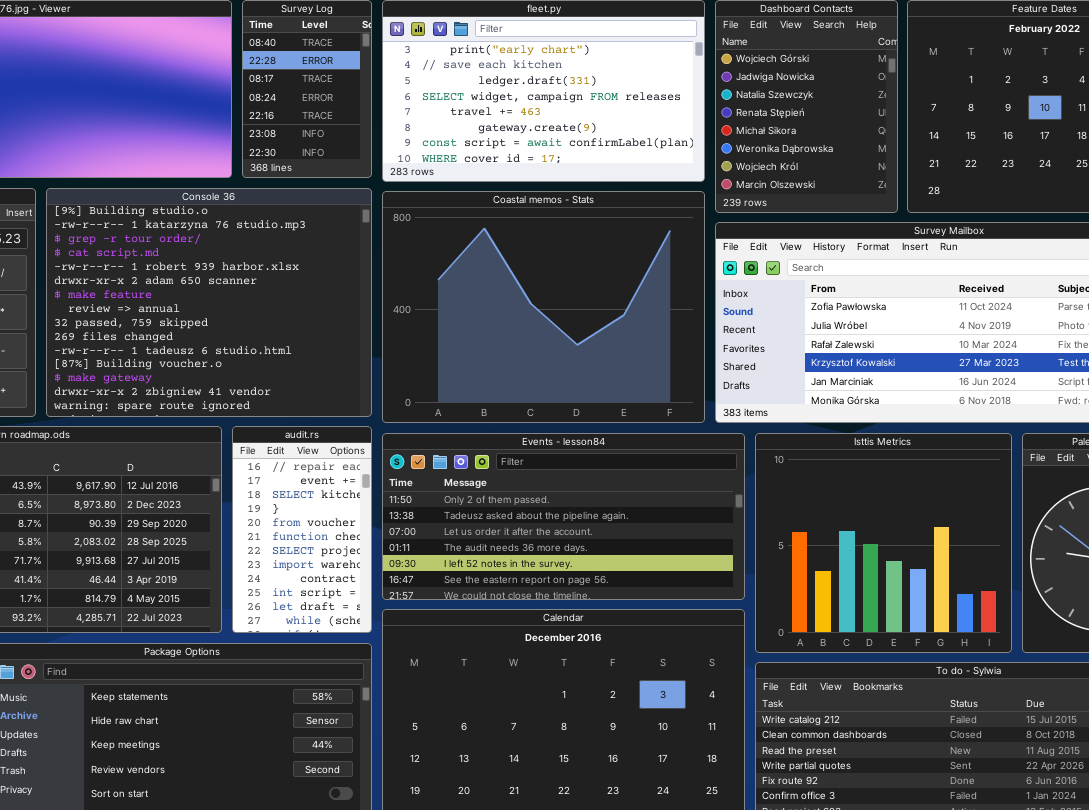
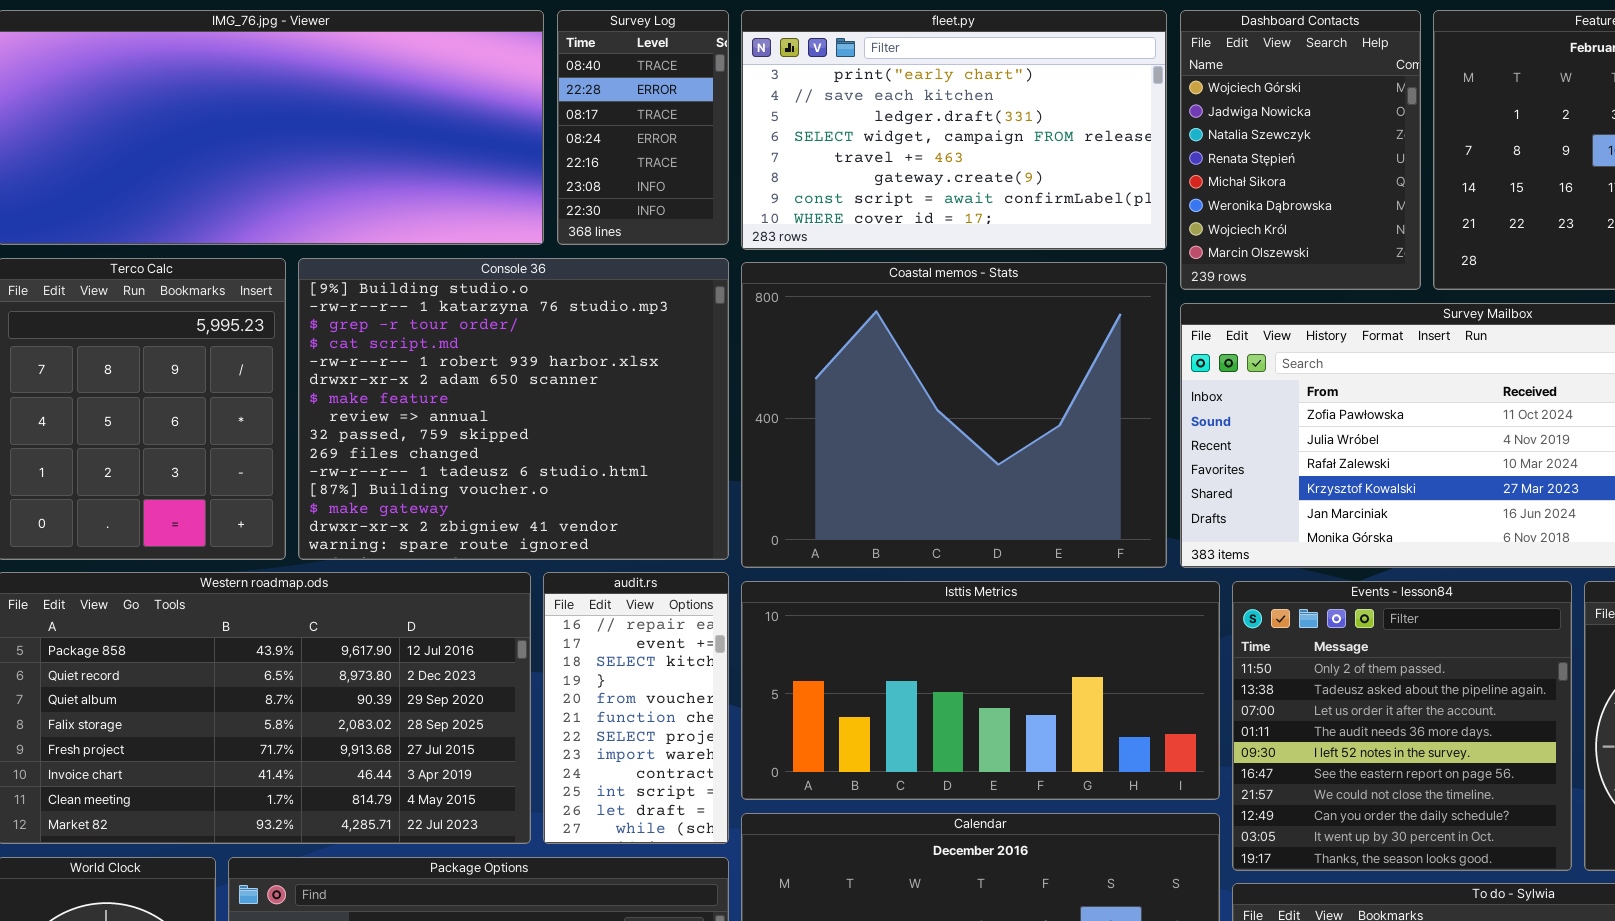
Events - lesson84: [382,433,745,600] -> [1232,581,1572,871], moved, resized
Isttis Metrics: [755,433,1012,653] -> [741,581,1220,800], moved, resized

